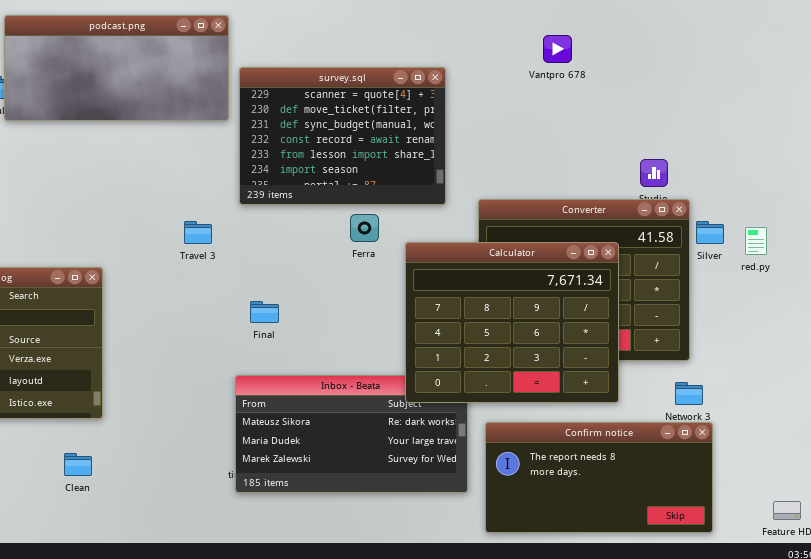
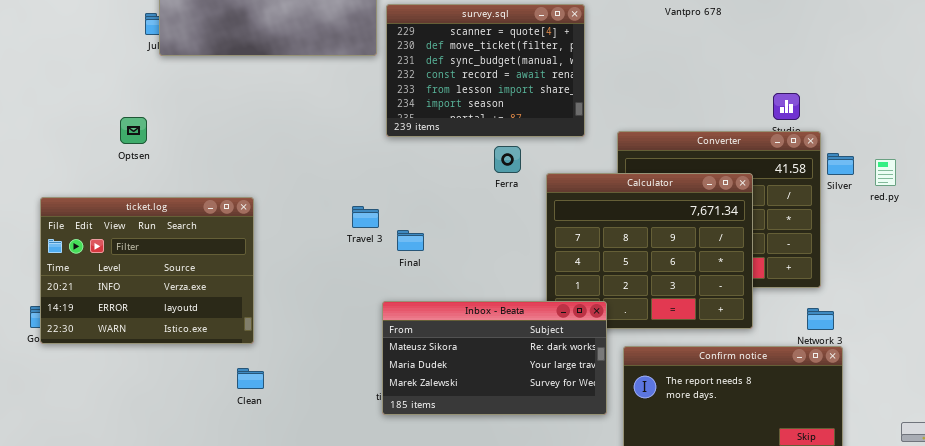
Travel 3: [184,221,212,244] -> [352,206,379,228], moved
Inbox - Beata: [235,375,468,493] -> [382,301,607,415], raised
Clean: [64,453,92,476] -> [237,368,264,389], moved

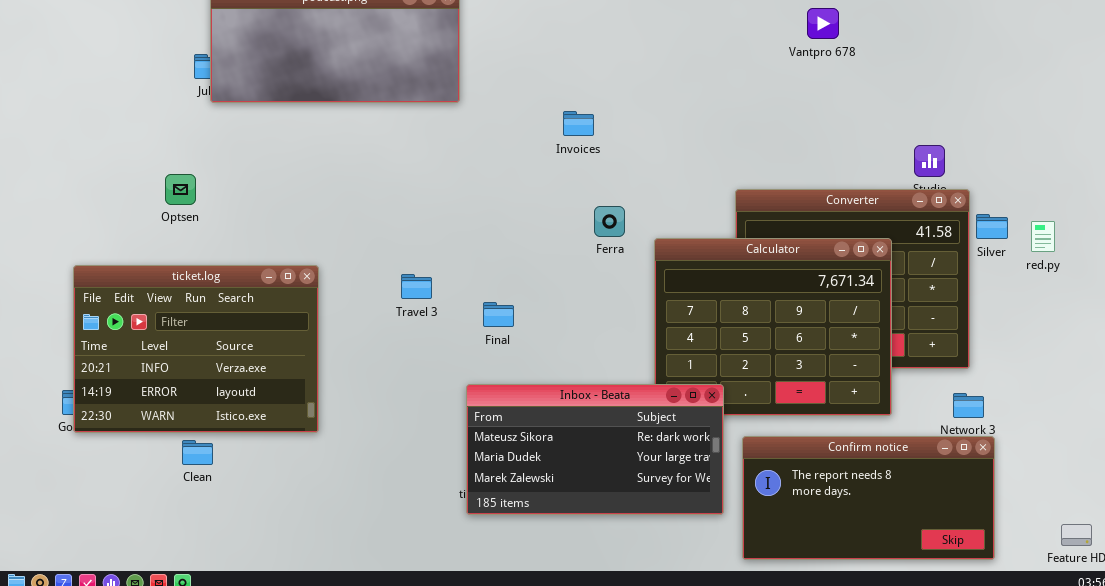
survey.sql: [386,4,585,137] -> none, closed
Travel 3: [352,206,379,228] -> [401,274,432,299], moved
Clean: [237,368,264,389] -> [182,440,213,465], moved

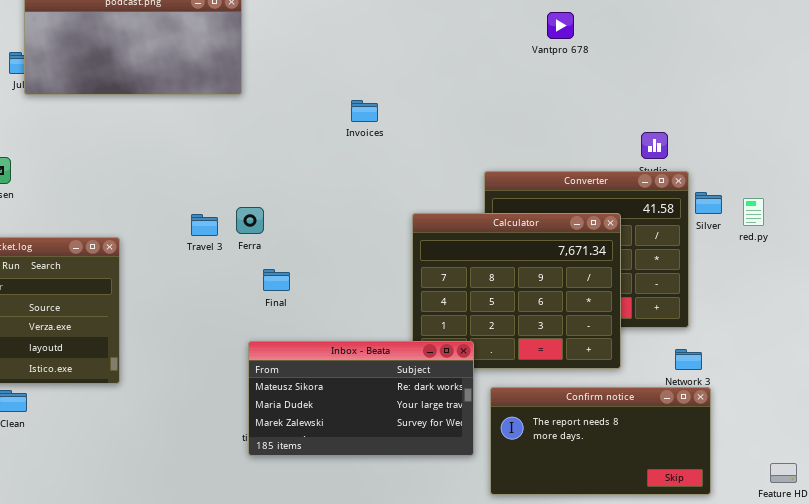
Invoices: [563,111,594,136] -> [351,100,378,122], moved
Ferra: [594,206,625,237] -> [236,207,264,234], moved
Travel 3: [401,274,432,299] -> [191,214,218,236], moved

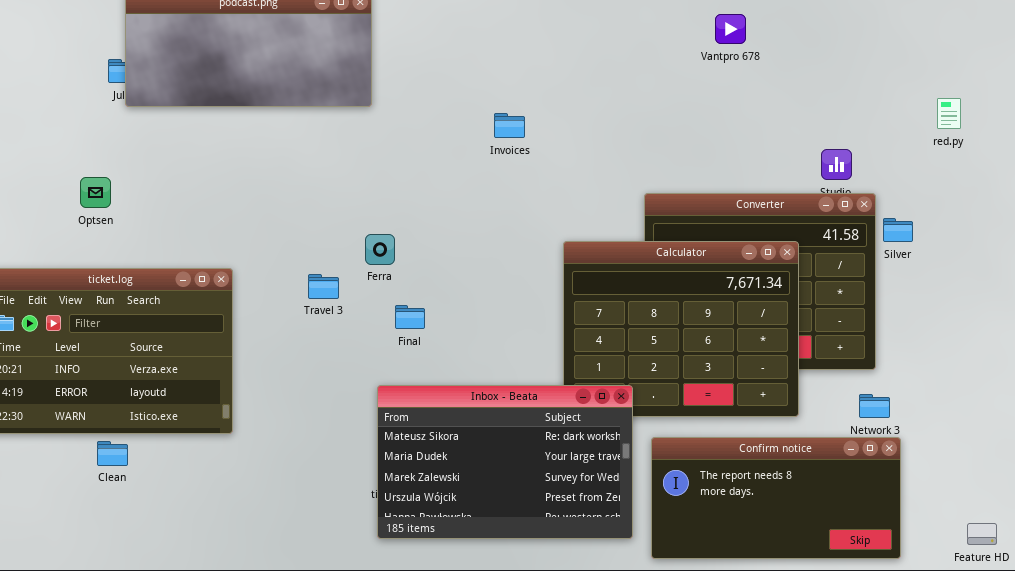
red.py: [743,198,764,226] -> [937,98,961,129], moved
Travel 3: [191,214,218,236] -> [308,274,339,299], moved
Inbox - Beata: [248,341,474,456] -> [377,385,633,539], resized

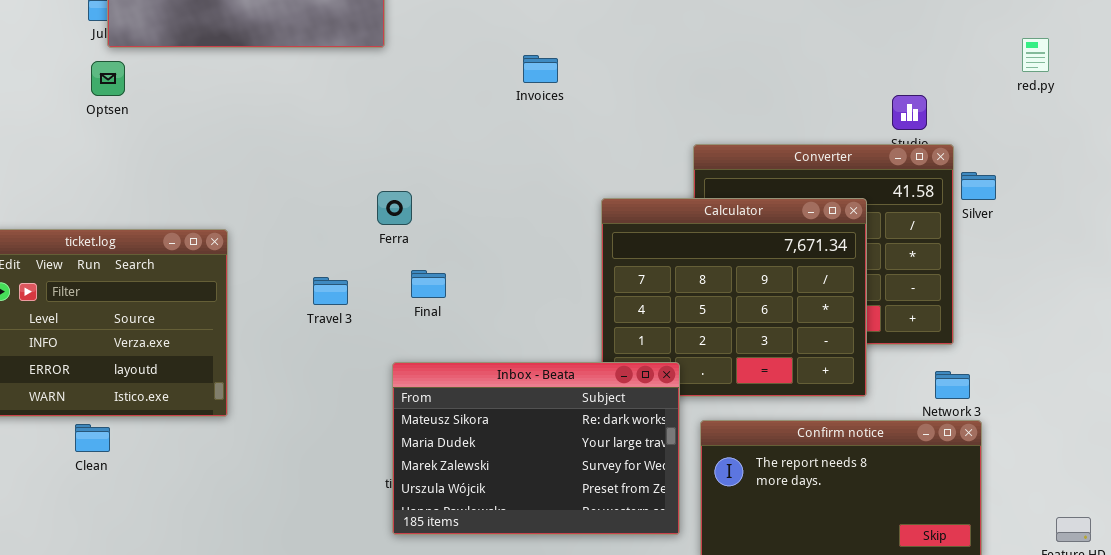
Optsen: [80,177,111,208] -> [91,61,125,96], moved
Travel 3: [308,274,339,299] -> [313,277,348,305], moved

